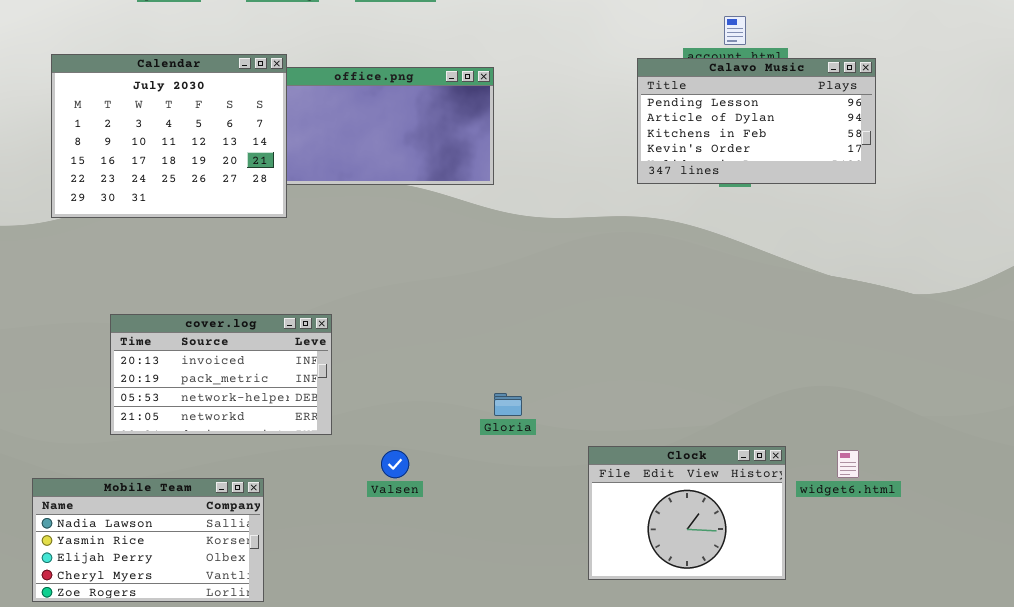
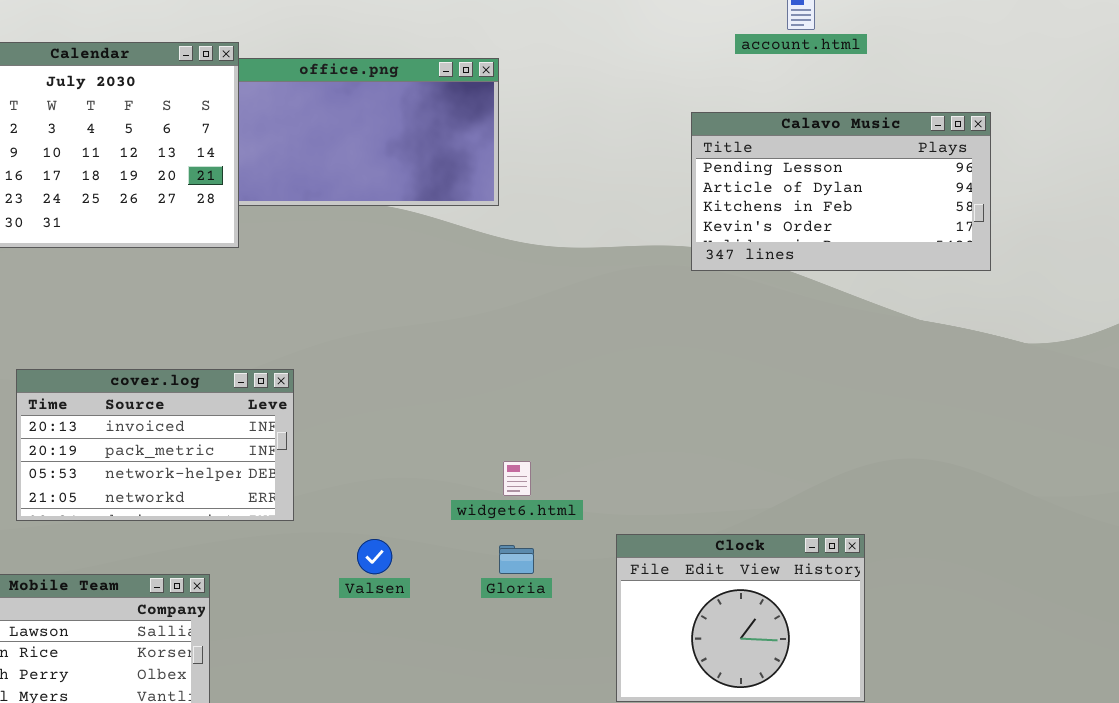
Calavo Music: [637,58,876,184] -> [691,112,991,271], moved
Gloria: [494,393,522,416] -> [499,545,534,574], moved
widget6.html: [837,450,859,478] -> [503,461,531,496], moved

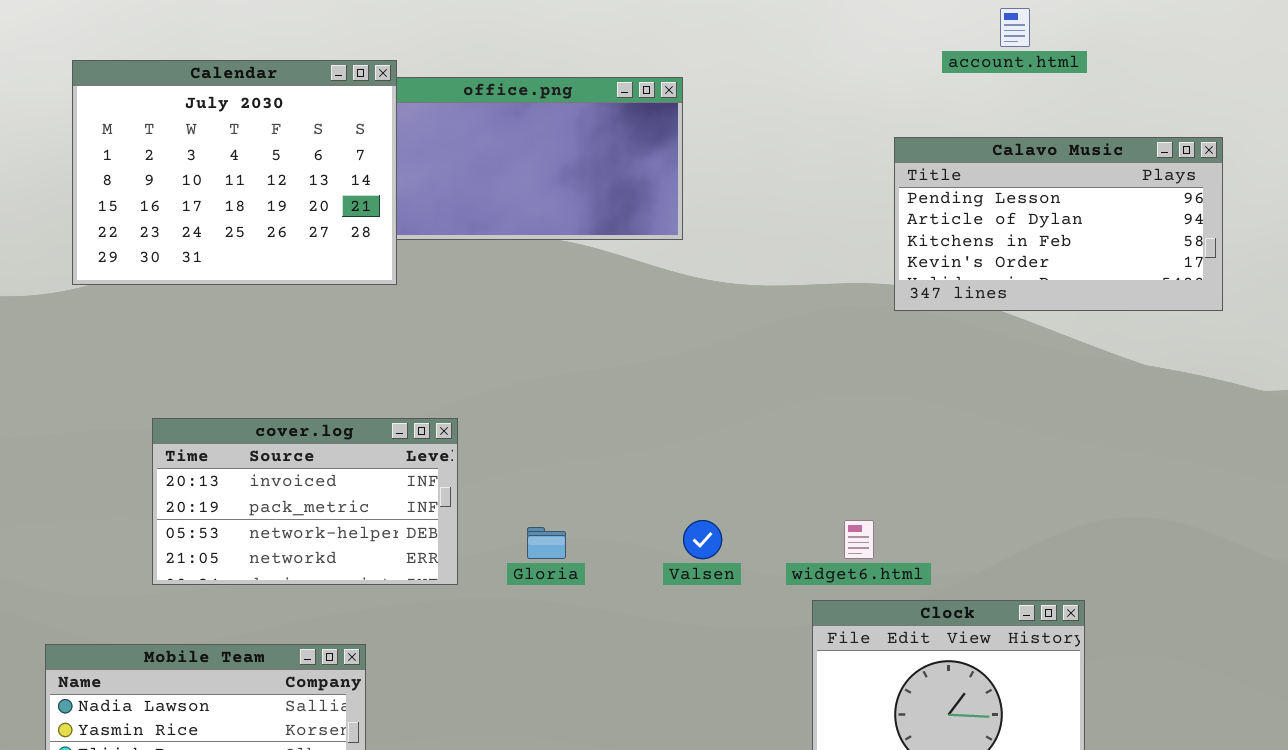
widget6.html: [503,461,531,496] -> [844,520,874,559], moved
Valsen: [357,539,392,574] -> [683,520,722,559], moved
Gloria: [499,545,534,574] -> [527,527,566,559], moved

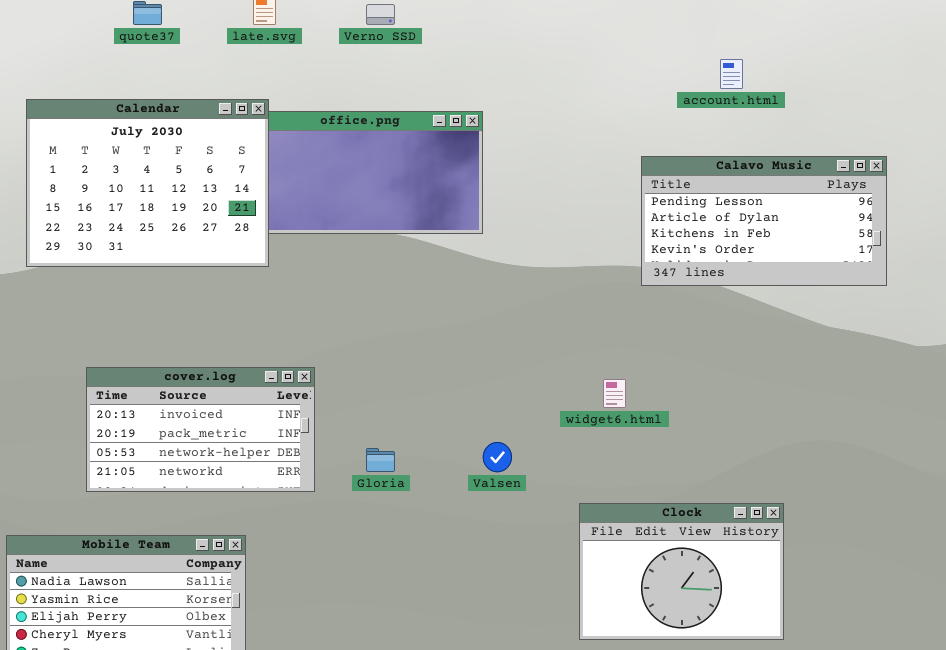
widget6.html: [844,520,874,559] -> [603,379,626,408], moved

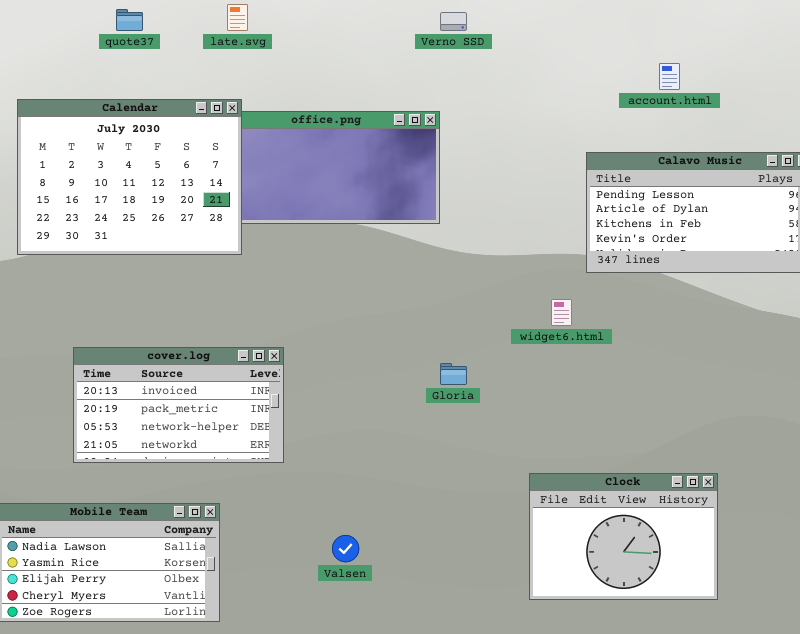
Verno SSD: [366,4,395,25] -> [440,12,467,31], moved
widget6.html: [603,379,626,408] -> [551,299,572,326], moved
Valsen: [483,442,512,472] -> [332,535,359,562], moved
Gloria: [366,448,395,472] -> [440,363,467,385], moved

